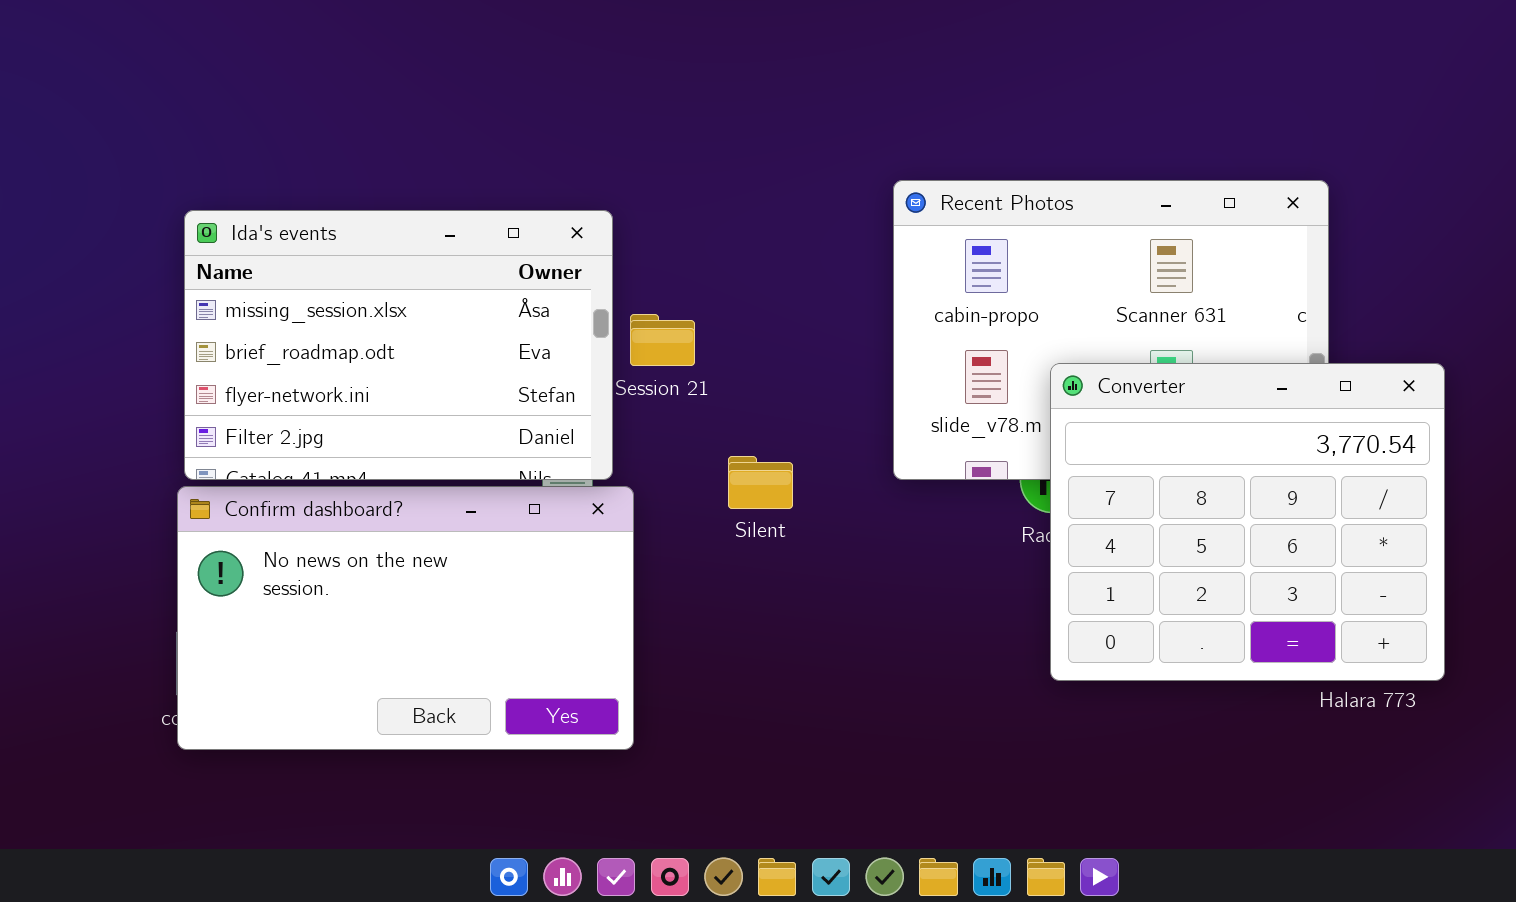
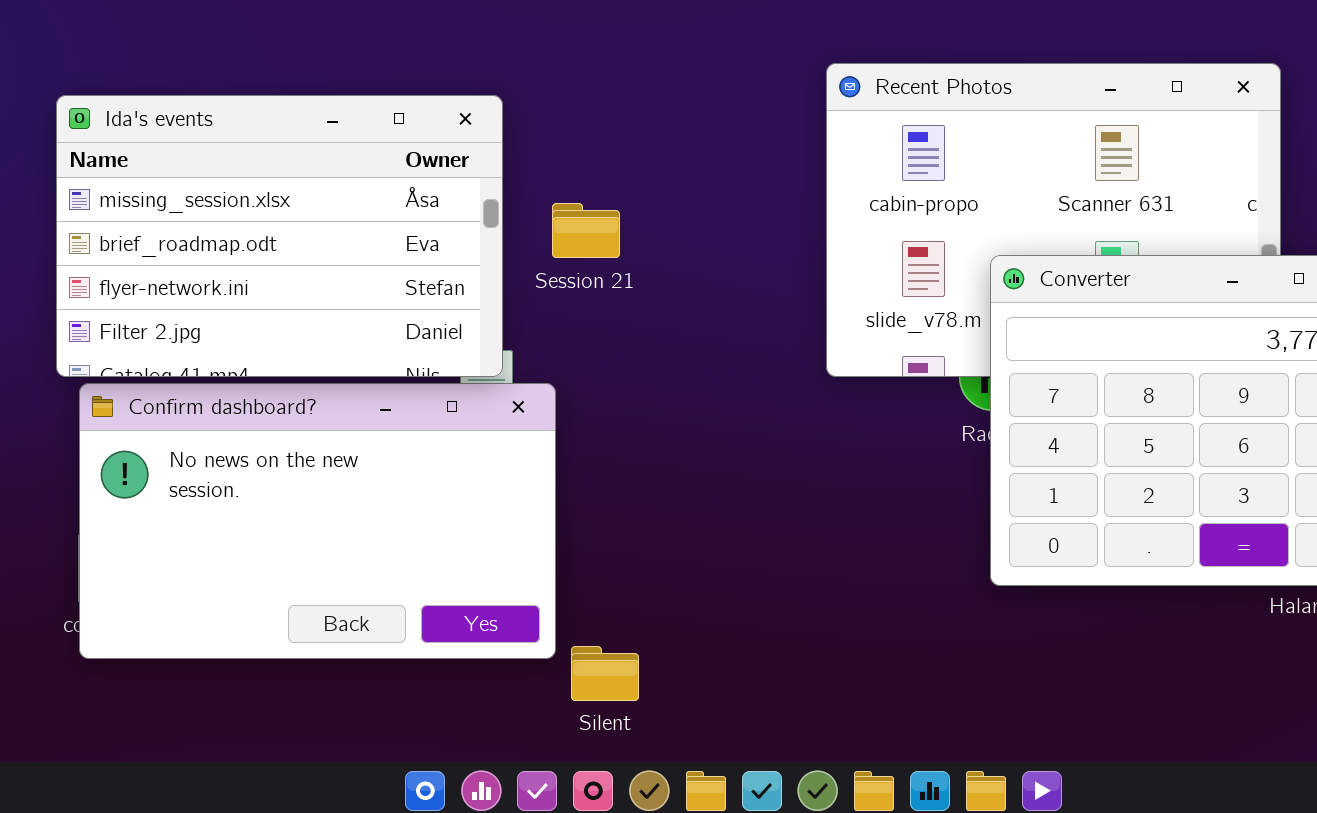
Ida's events: [184,210,613,480] -> [56,95,503,377], moved
Silent: [728,456,793,509] -> [571,646,639,701], moved

